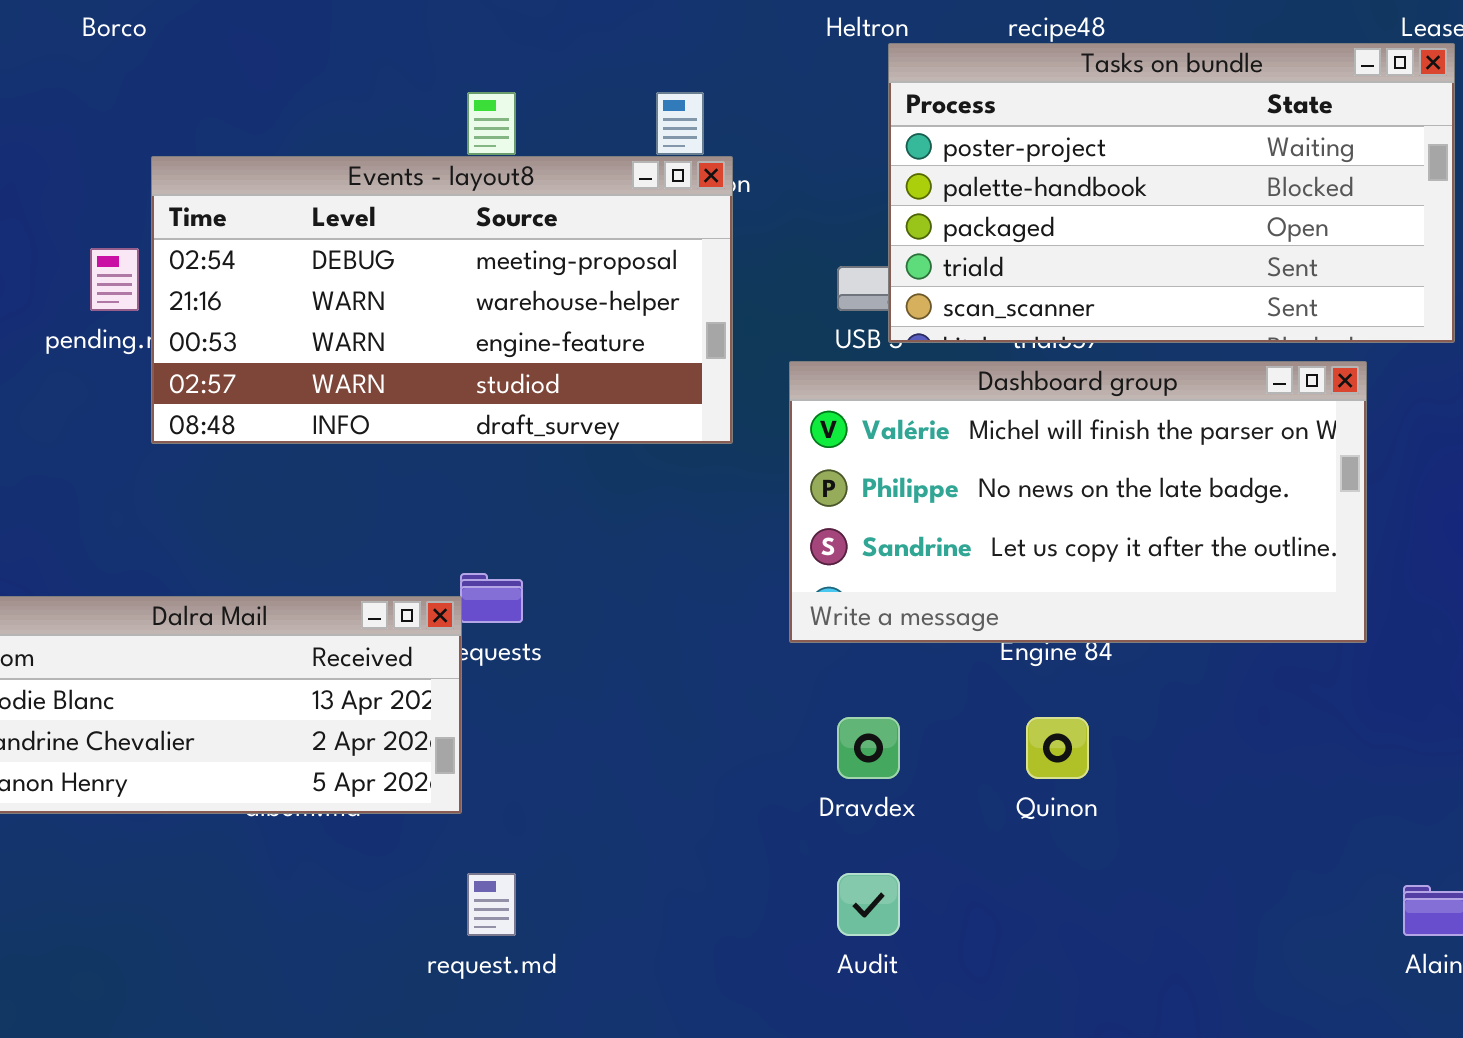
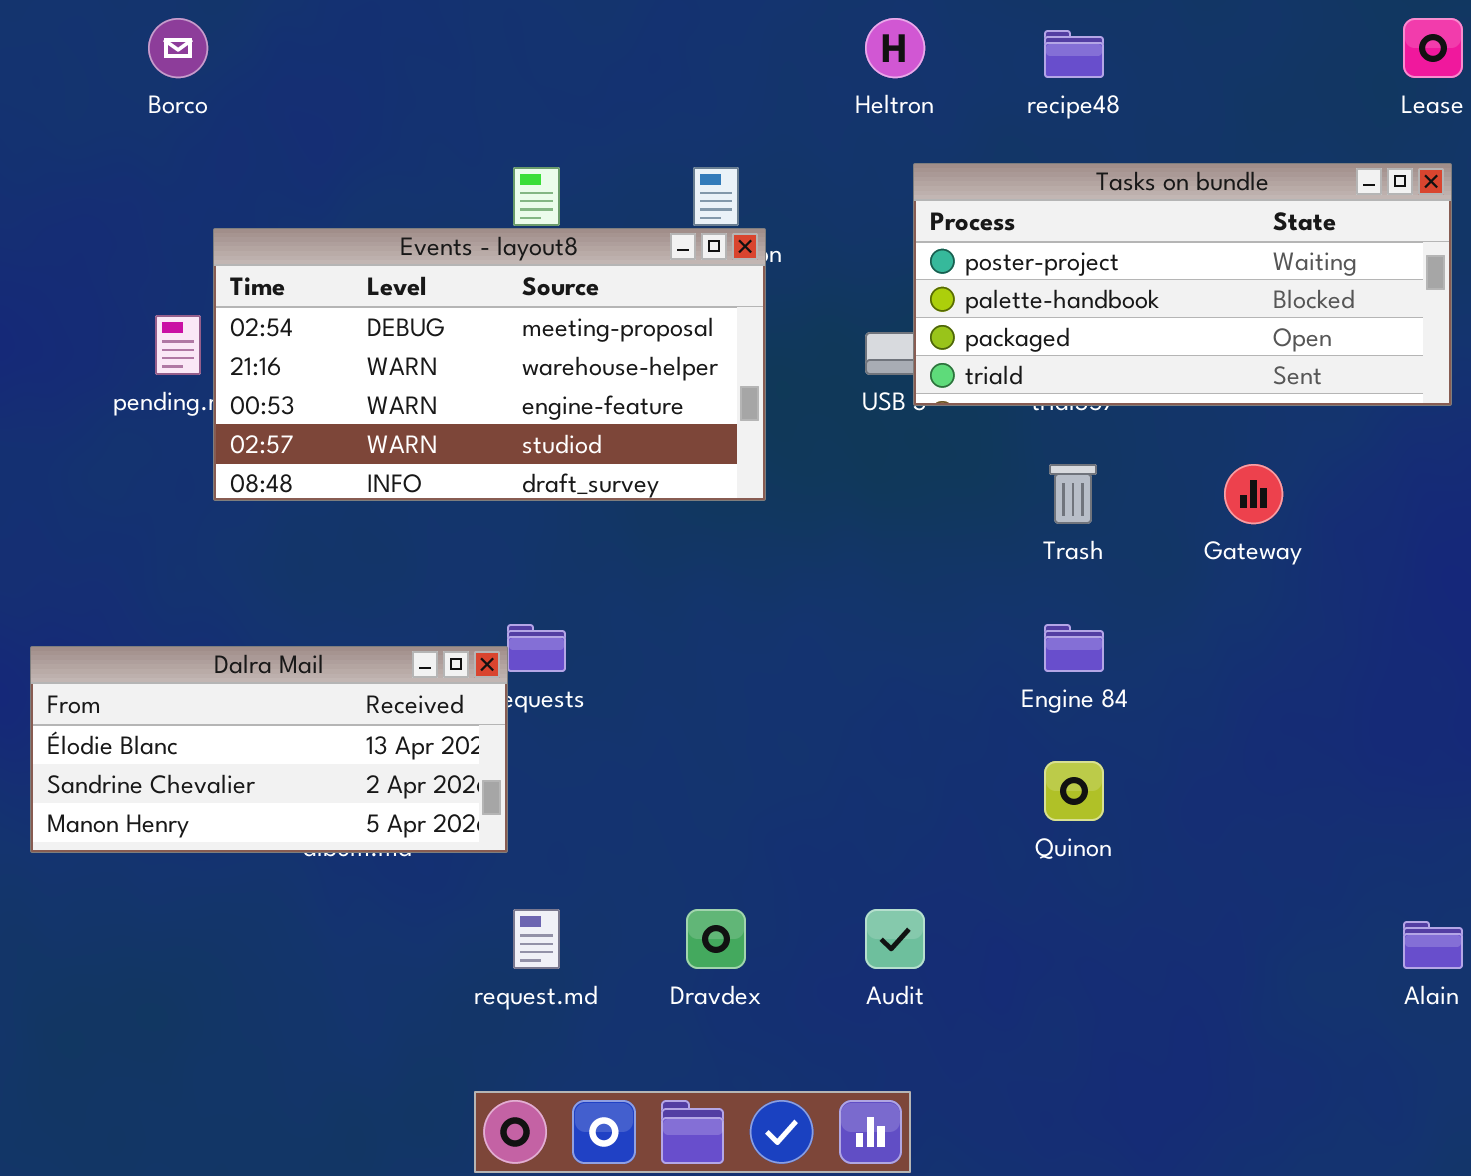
Tasks on bundle: [888,43,1455,343] -> [913,163,1452,406], resized
Dashboard group: [789,361,1367,643] -> none, closed
Dravdex: [837,717,900,779] -> [686,909,746,969], moved

